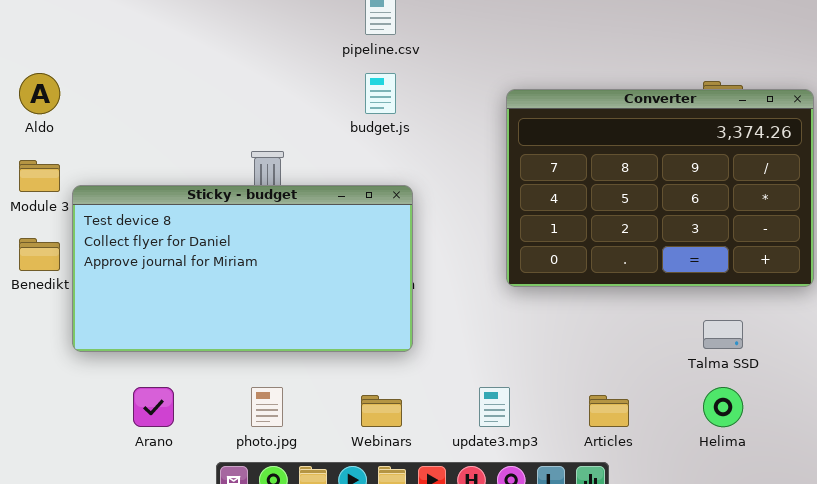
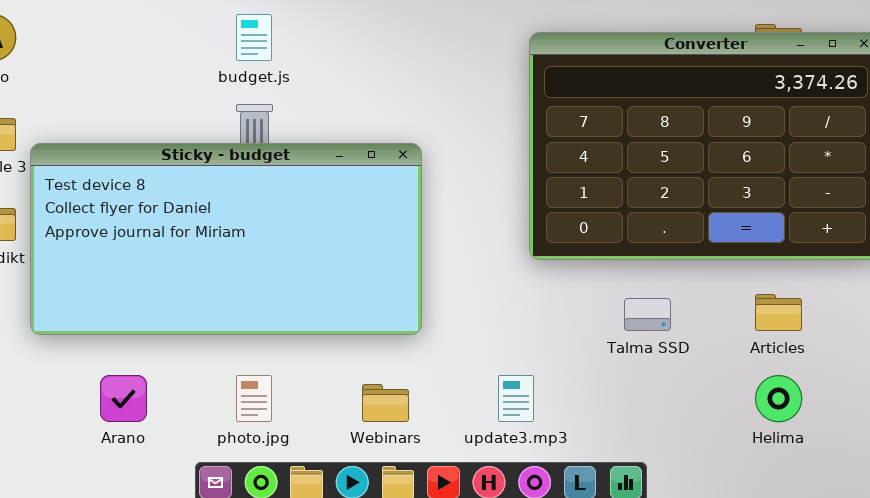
budget.js: [365,73,396,114] -> [236,14,272,61], moved
Talma SSD: [703,320,743,349] -> [624,298,671,331], moved
Articles: [589,395,629,427] -> [755,294,802,331], moved

